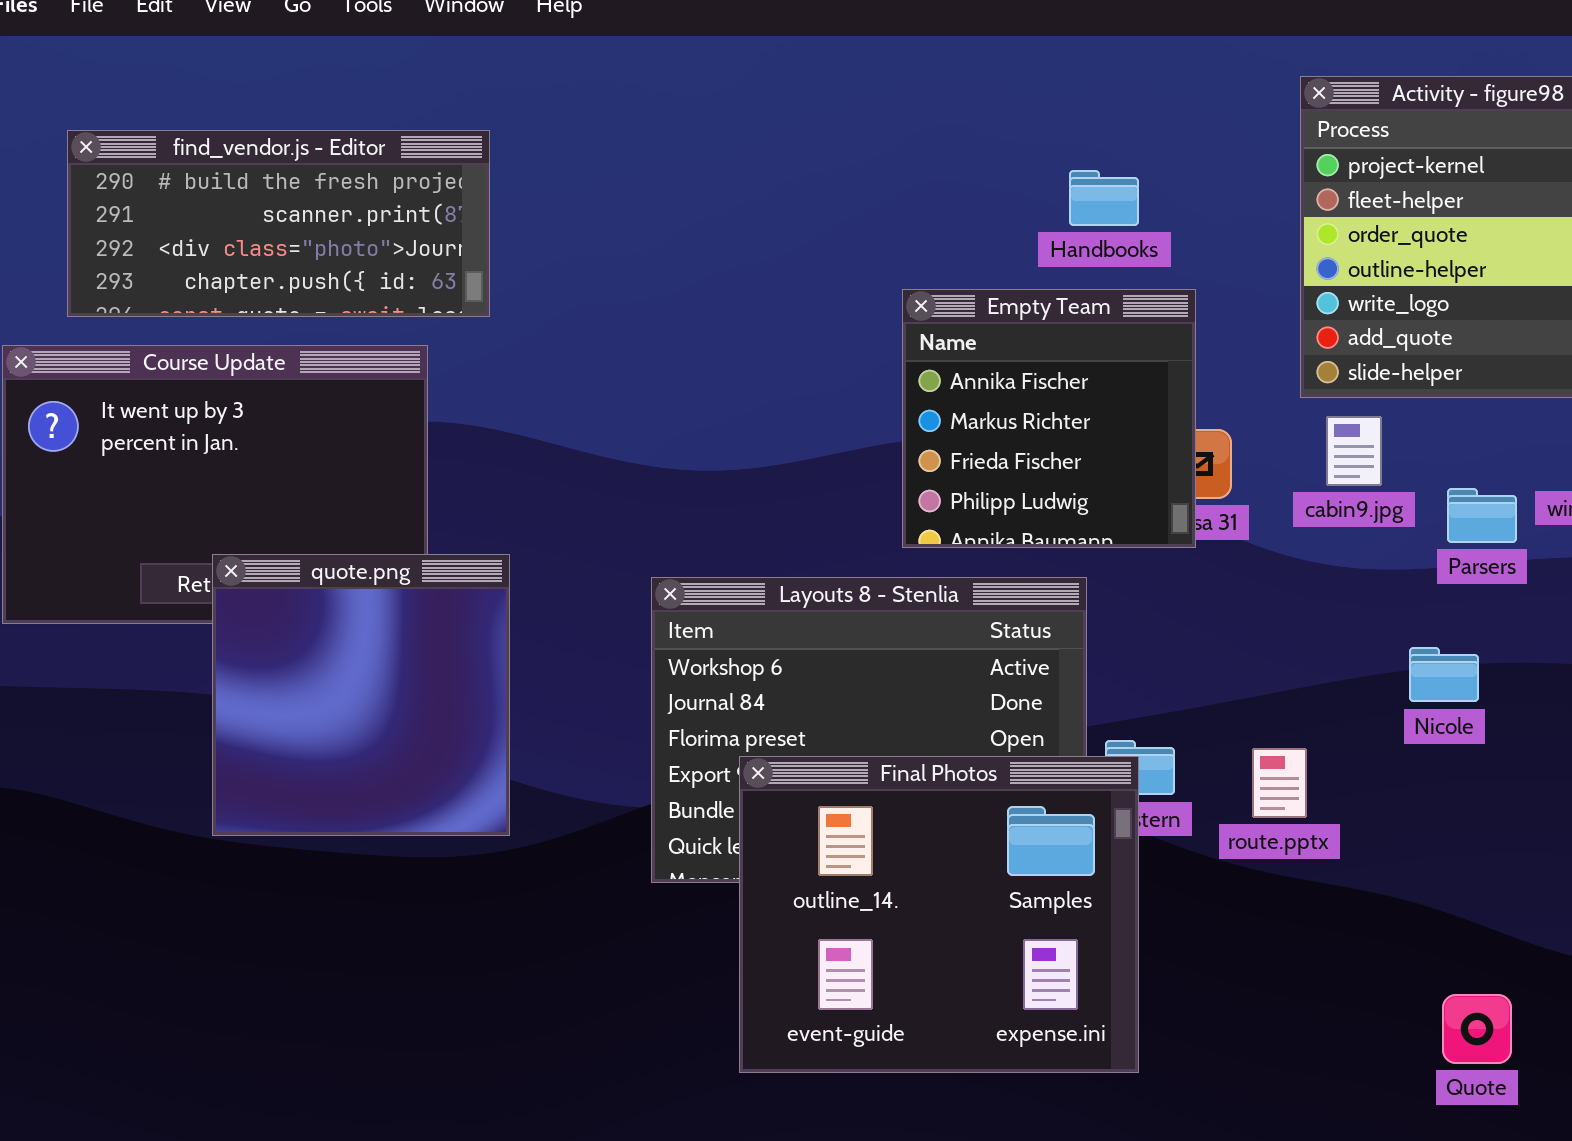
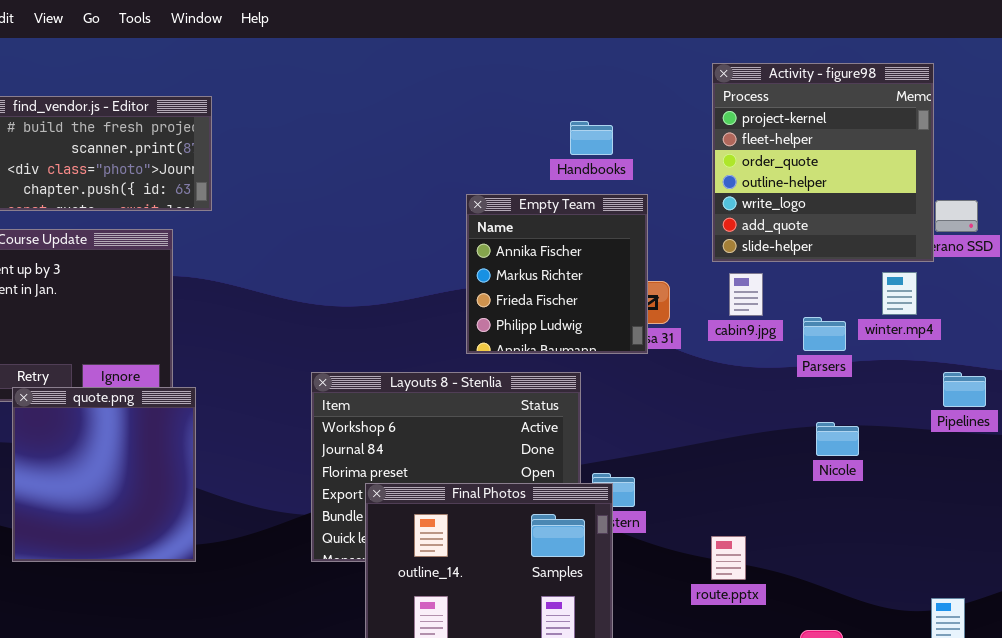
quote.png: [212,554,510,836] -> [12,387,196,562], moved
Nicole: [1409,647,1479,702] -> [816,422,859,456], moved
route.pptx: [1252,748,1307,818] -> [711,536,746,580], moved

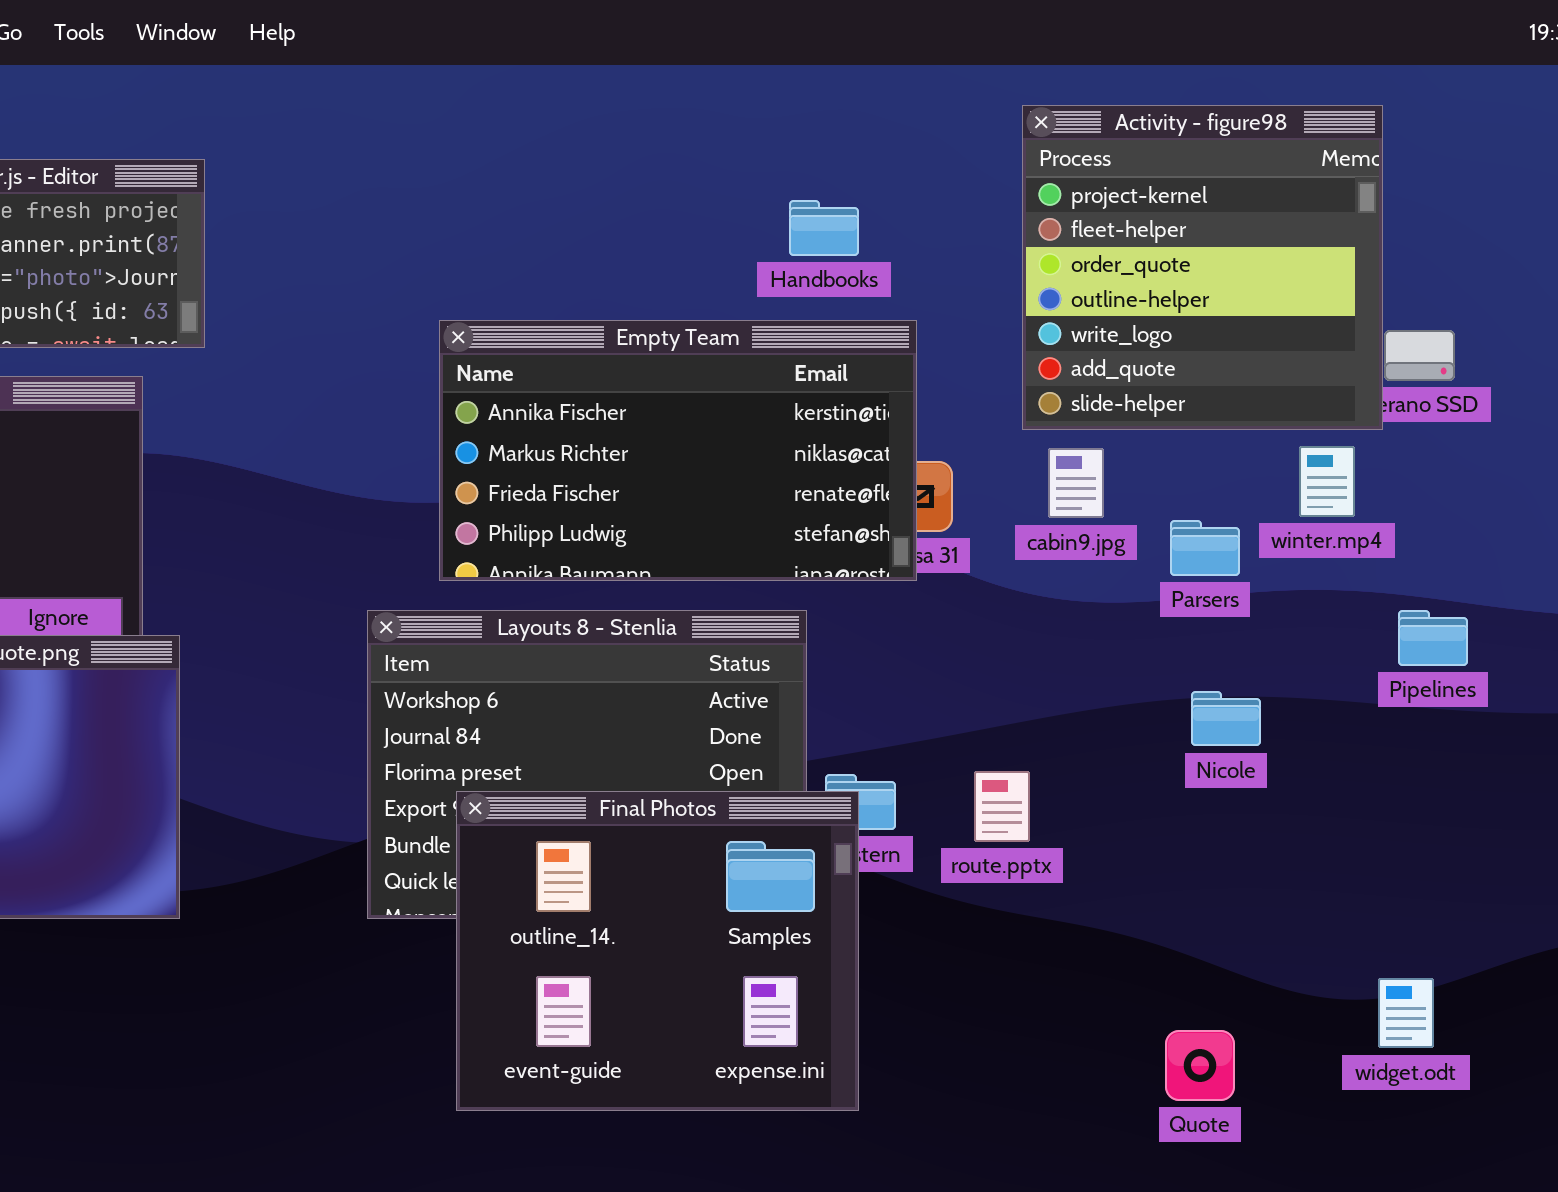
Empty Team: [466,194,648,354] -> [439,320,917,581], resized
route.pptx: [711,536,746,580] -> [974,771,1030,842], moved

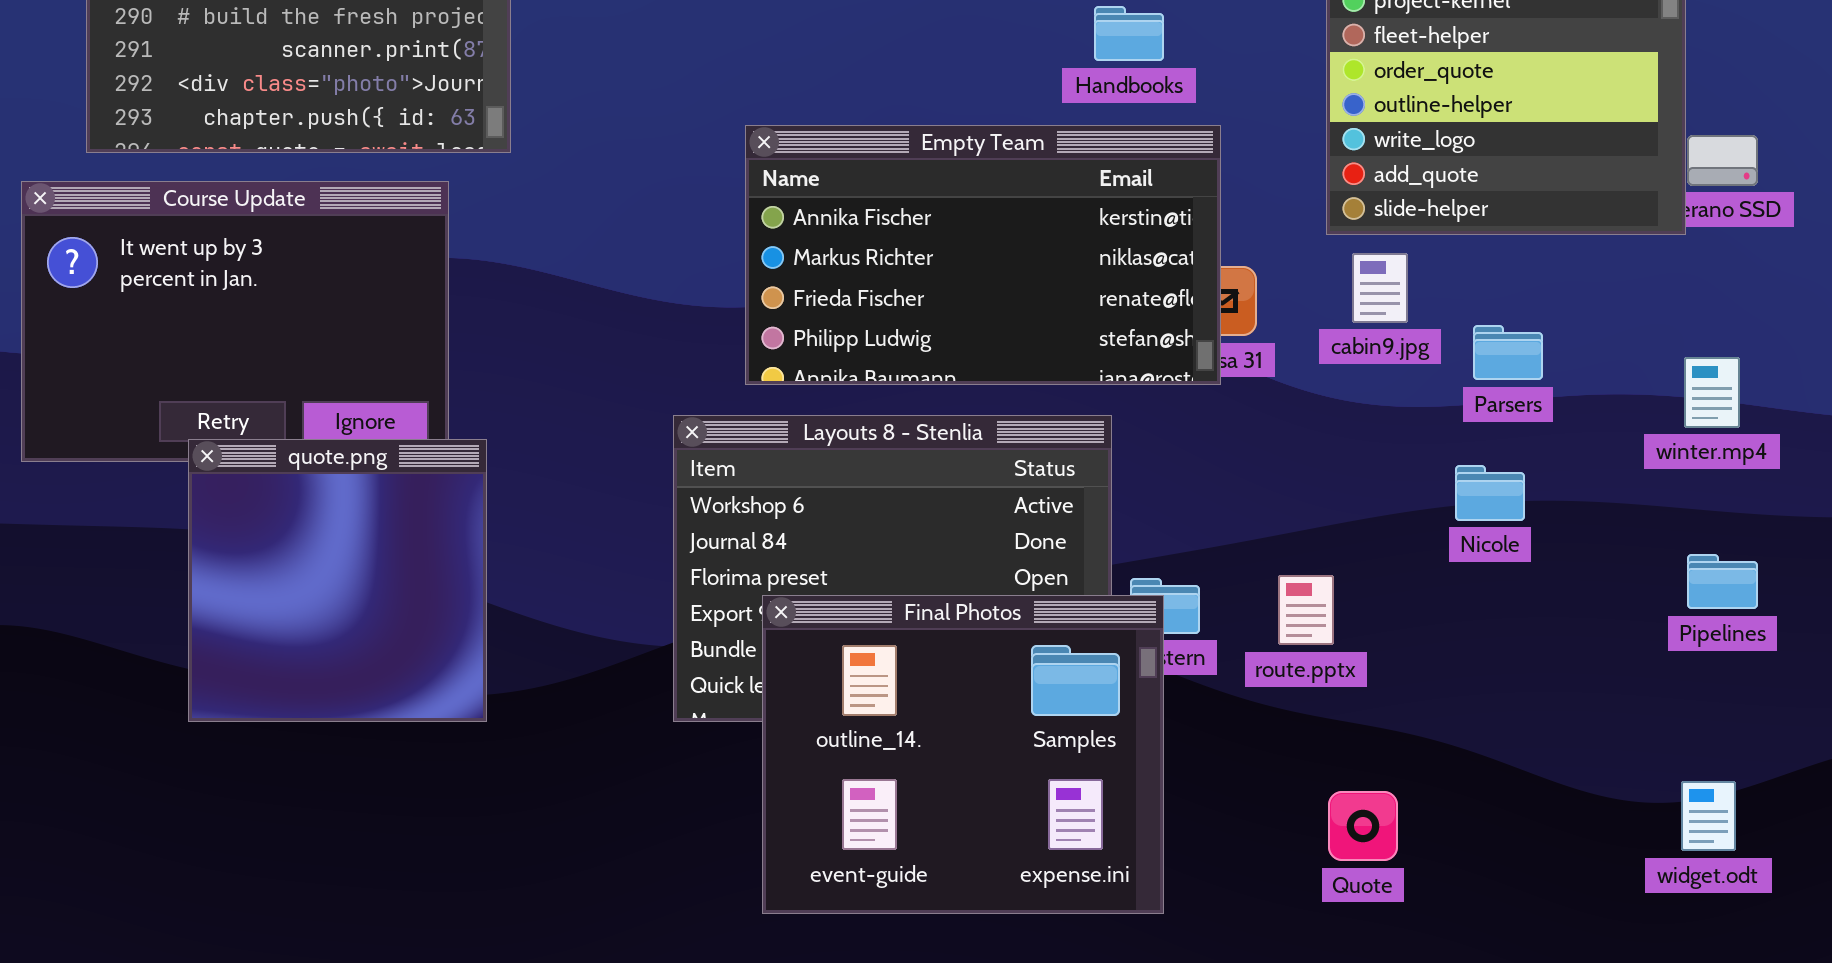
winter.mp4: [1299,446,1355,517] -> [1684,357,1740,428], moved
Pipelines: [1398,610,1468,666] -> [1687,554,1758,609], moved
Nicole: [1191,691,1261,746] -> [1455,465,1525,521], moved
Quote: [1165,1030,1235,1101] -> [1328,791,1398,861], moved

